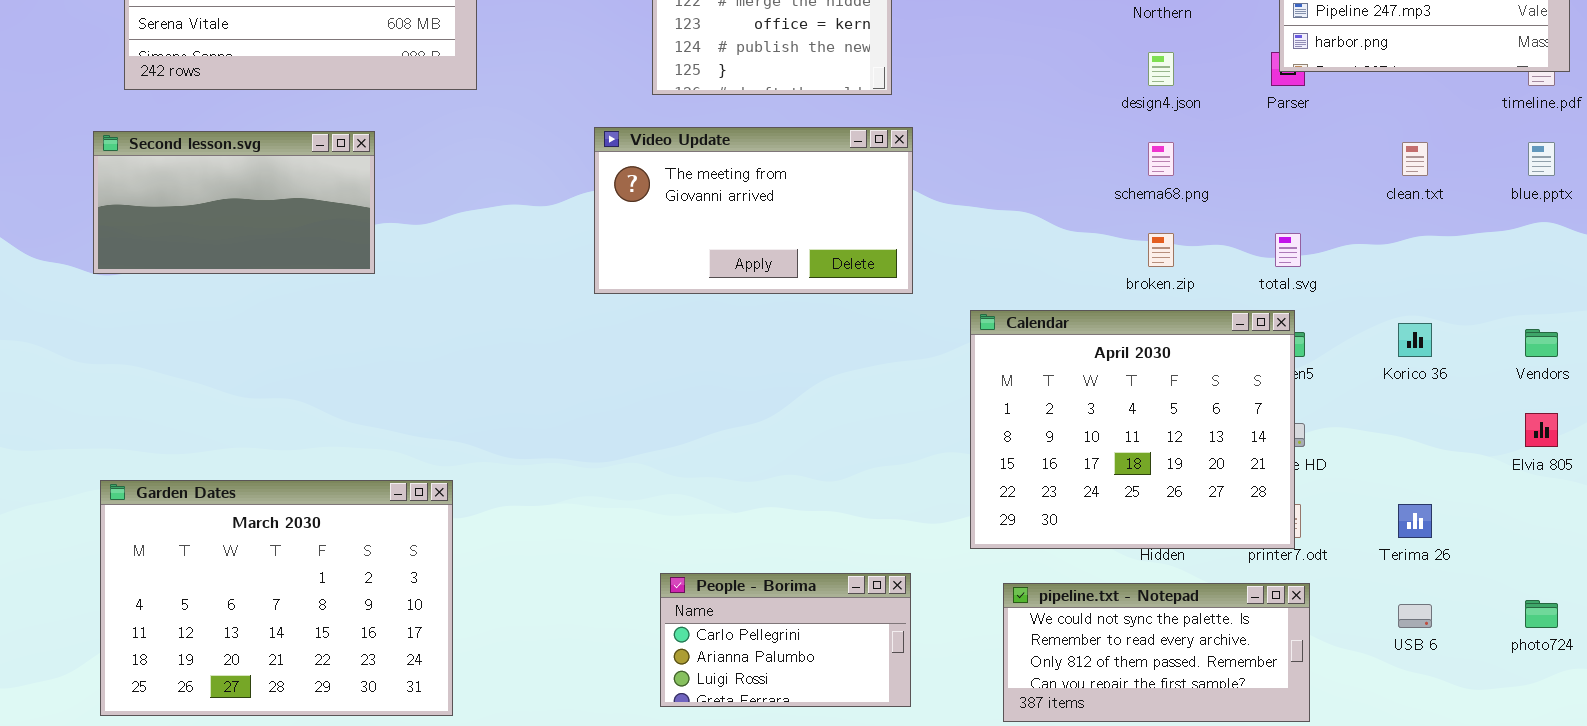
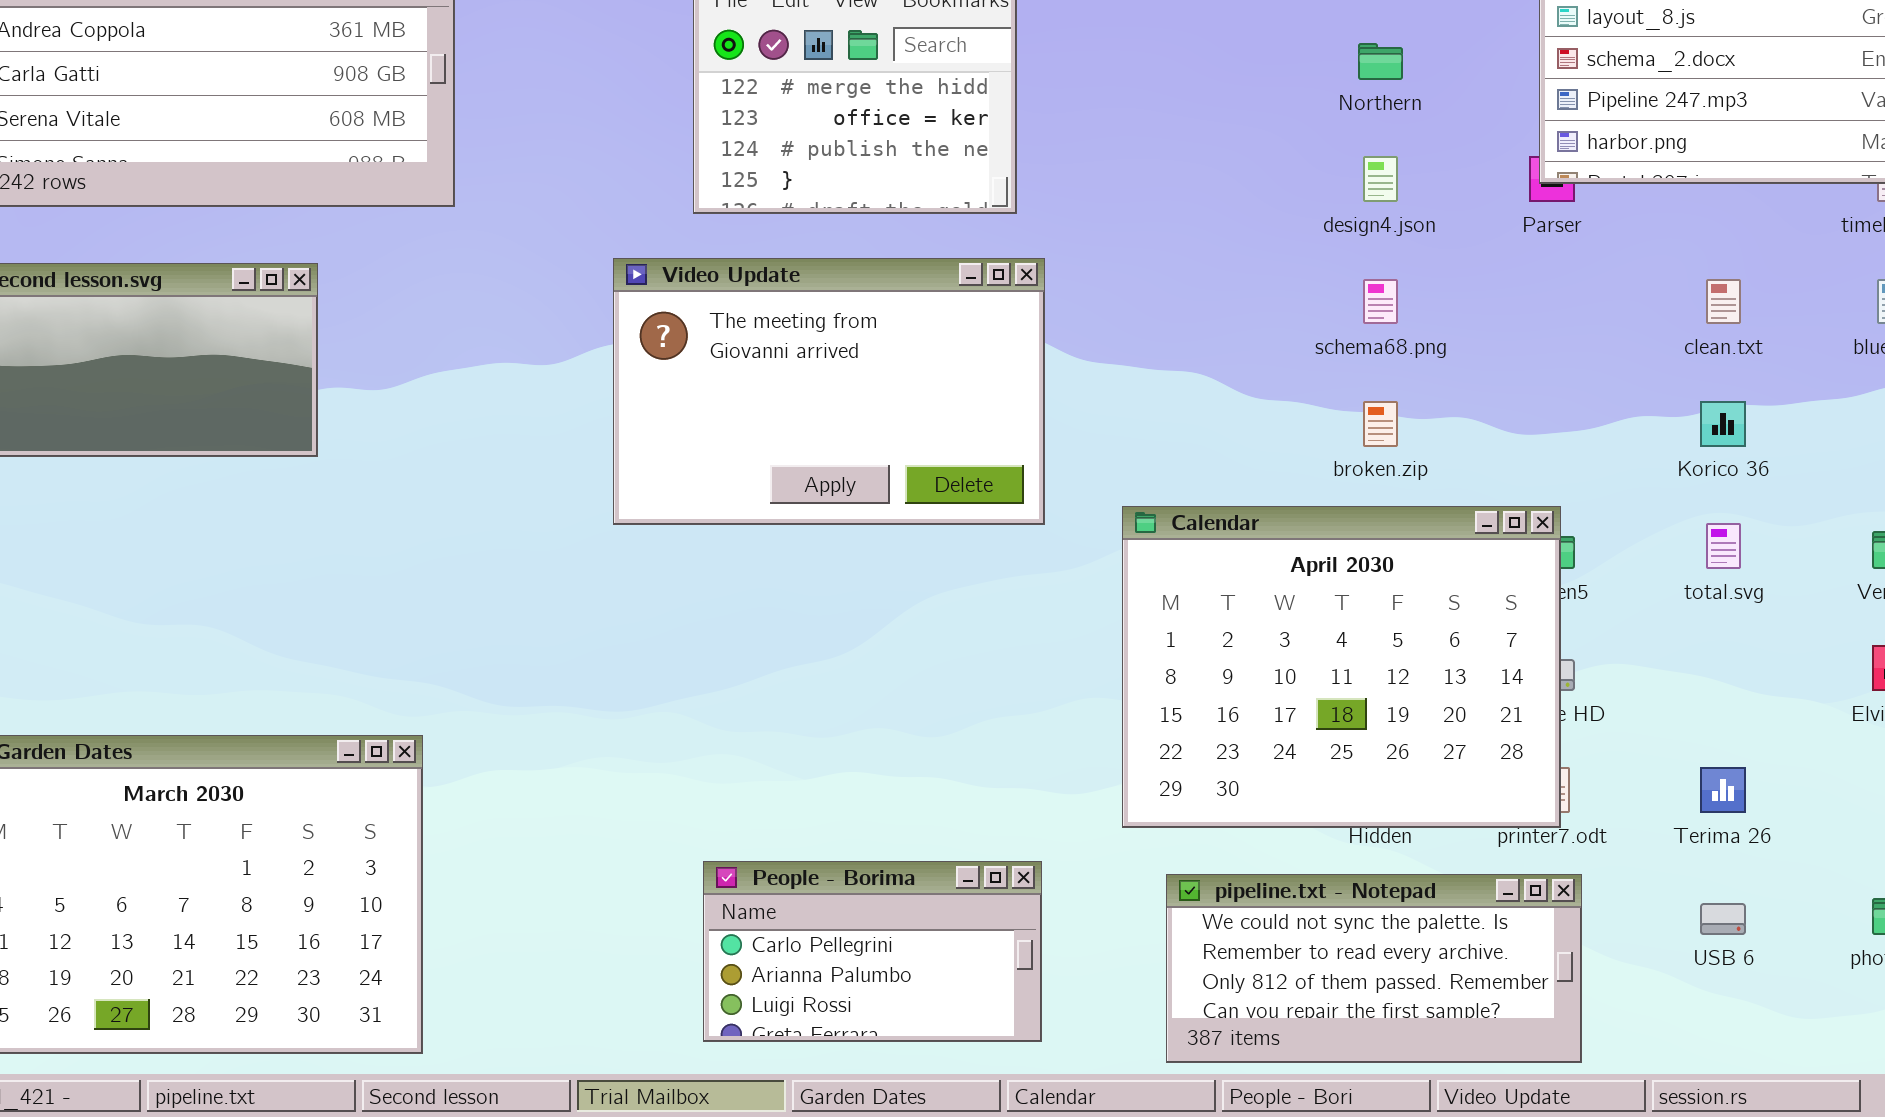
Video Update: [594,127,913,294] -> [613,258,1045,525], resized
total.svg: [1275,233,1301,267] -> [1706,523,1741,569], moved
Korico 36: [1398,323,1432,357] -> [1700,401,1746,447], moved

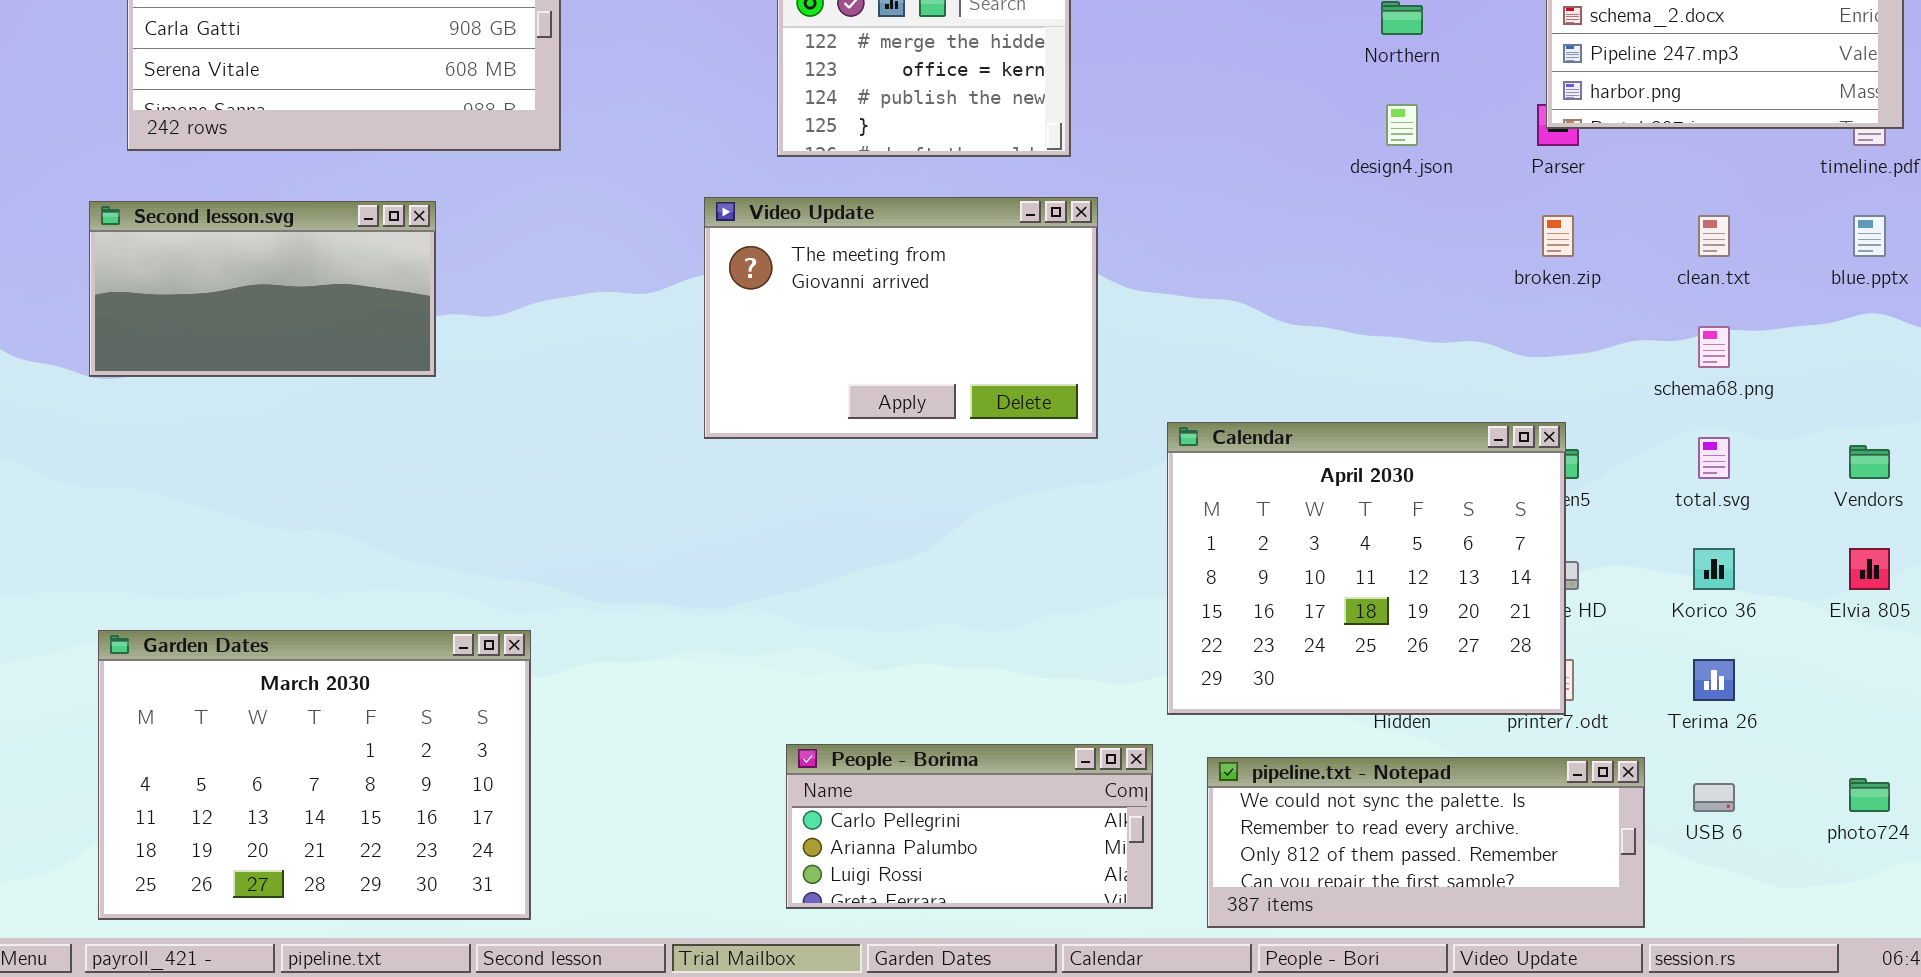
schema68.png: [1363,279,1398,324] -> [1698,326,1730,368], moved
broken.zip: [1363,401,1398,447] -> [1542,215,1574,257], moved
Korico 36: [1700,401,1746,447] -> [1693,548,1735,590], moved
People - Borima: [703,861,1042,1042] -> [786,744,1153,909], resized
pipeline.txt - Notepad: [1166,874,1582,1063] -> [1207,757,1645,928], resized

